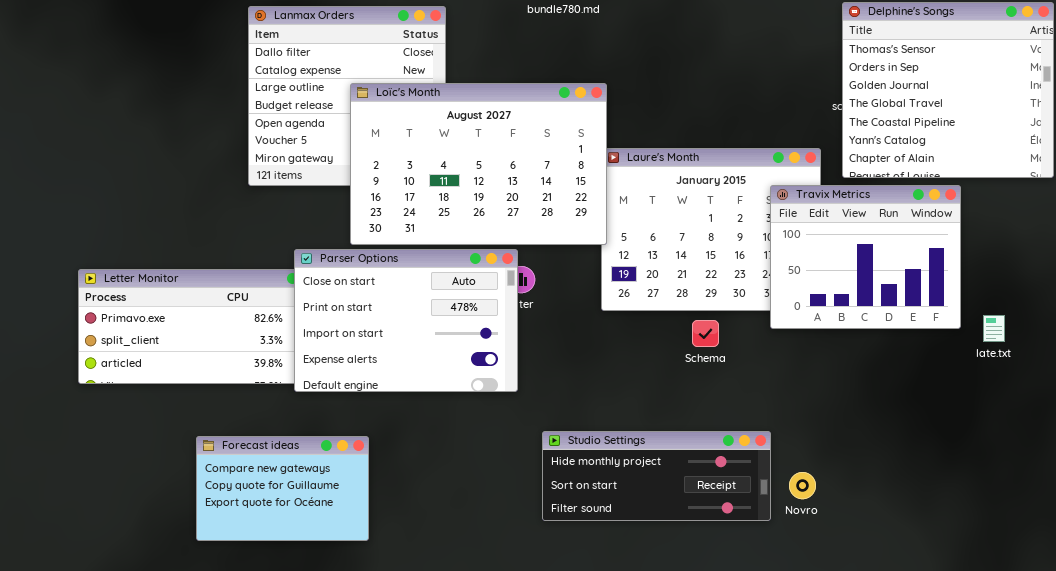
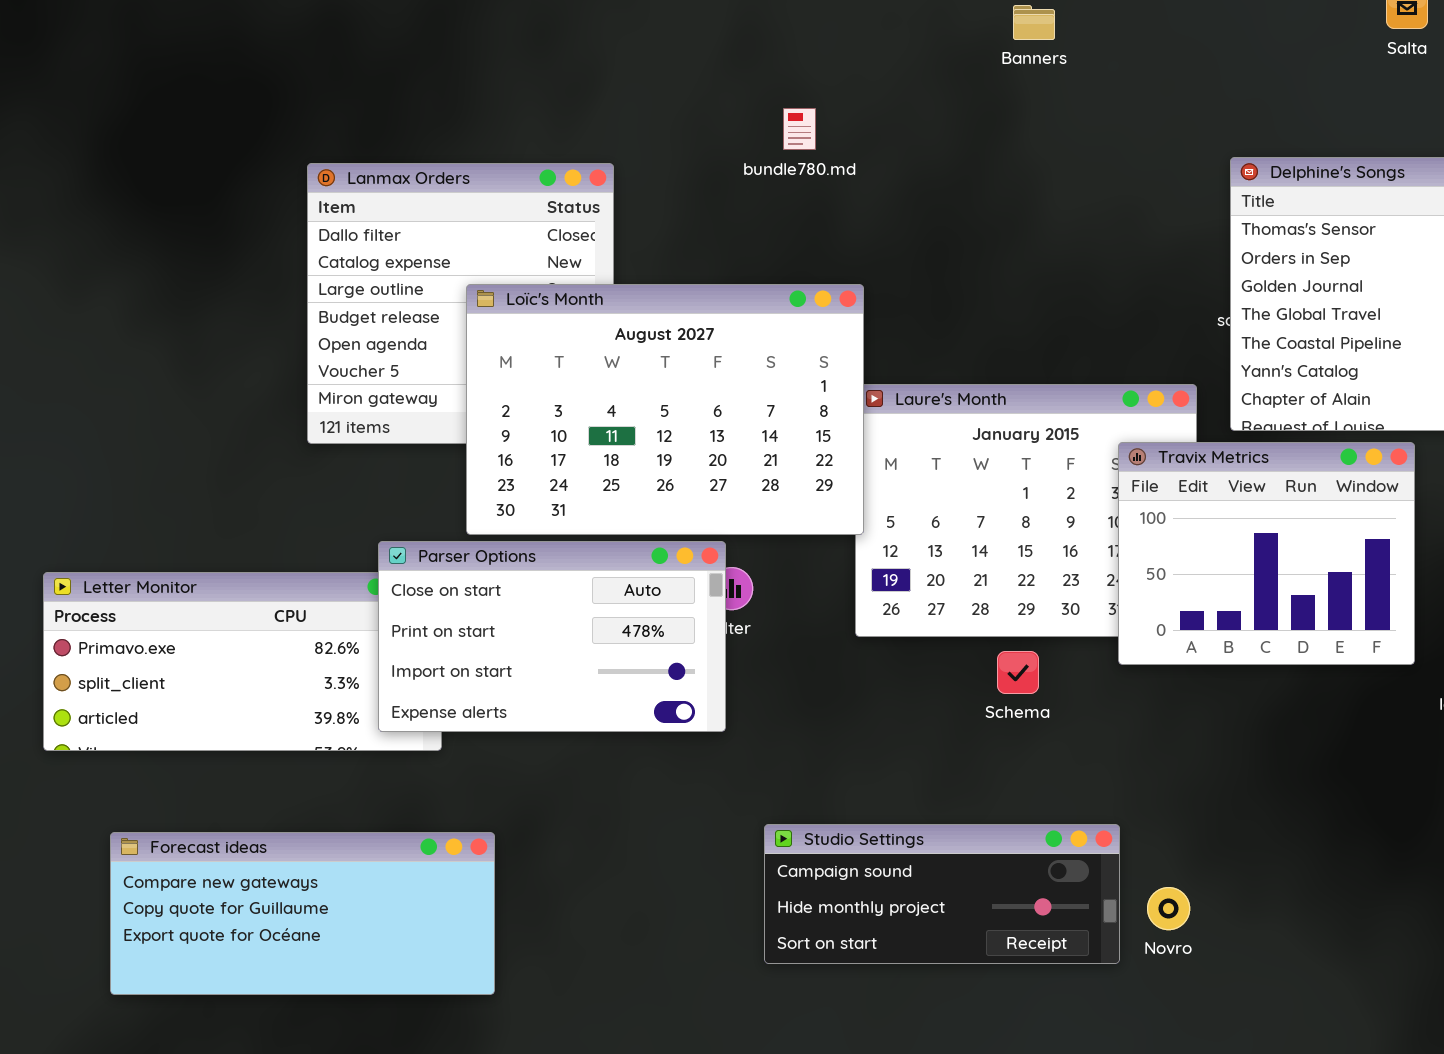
Parser Options: [294,249,518,392] -> [378,541,726,732], resized
Studio Settings: [542,431,771,521] -> [764,824,1120,964], scrolled up 1 row
Forecast ideas: [196,436,369,541] -> [110,832,495,995], resized

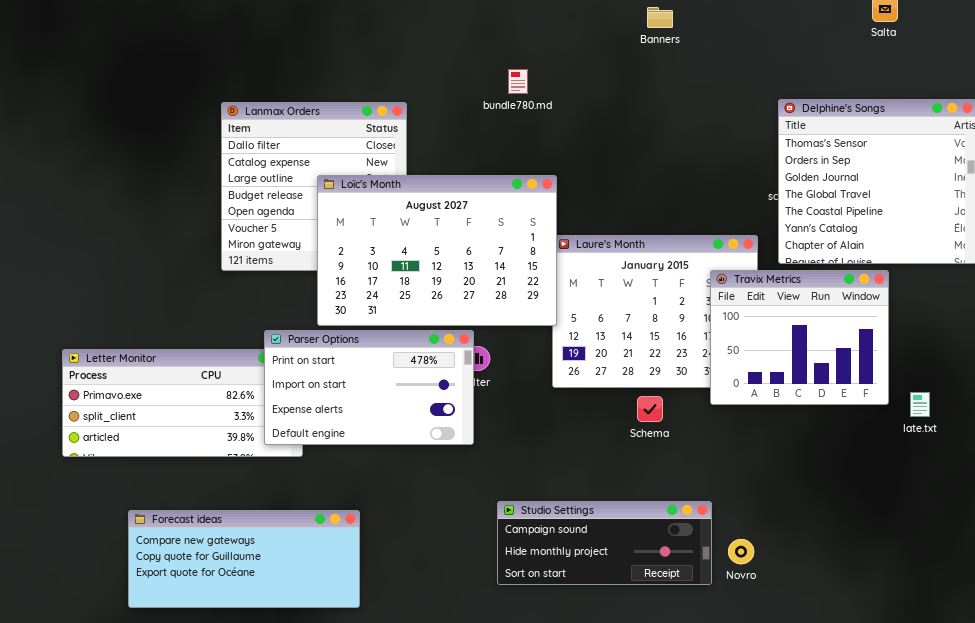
Parser Options: [378,541,726,732] -> [264,330,474,445], scrolled down 1 row
Forecast ideas: [110,832,495,995] -> [128,510,360,608], moved

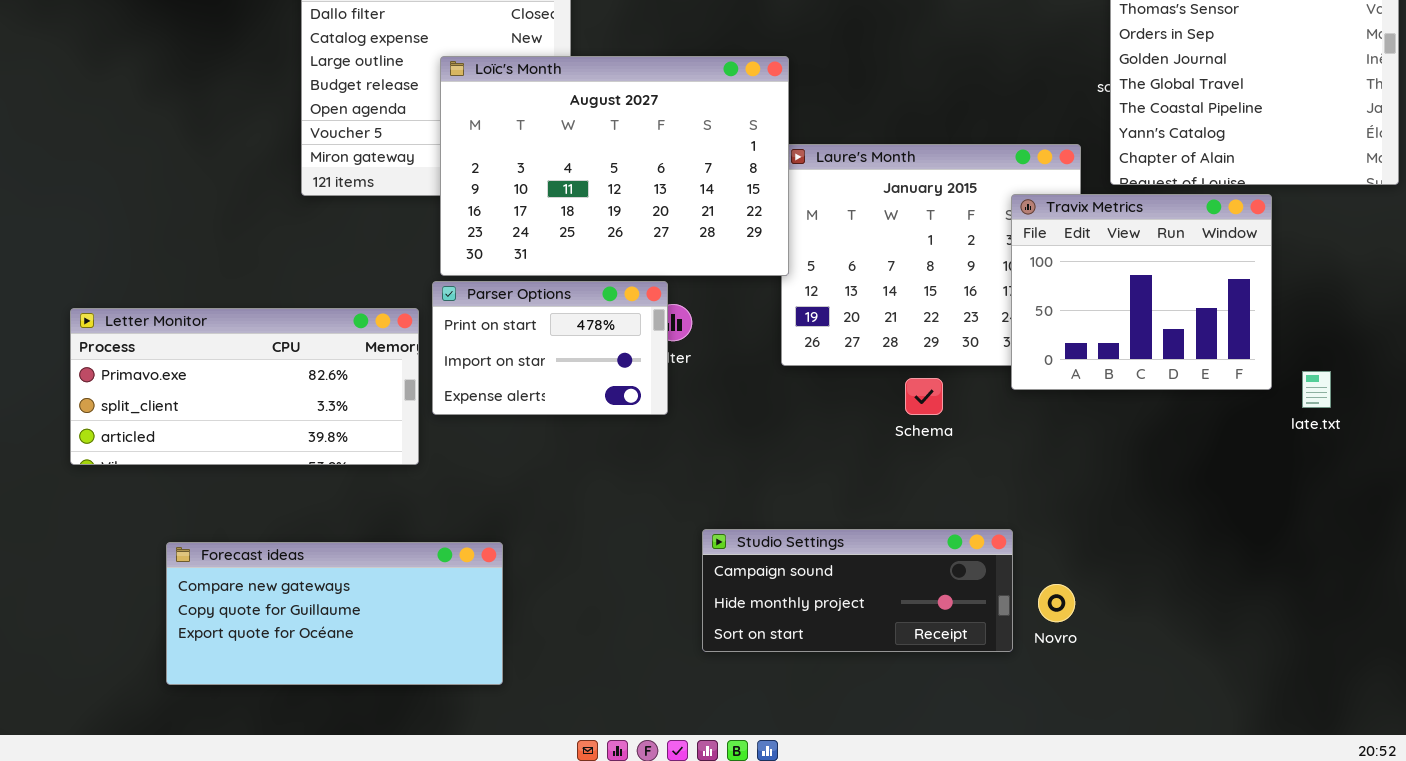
Parser Options: [264,330,474,445] -> [432,281,668,415], resized

